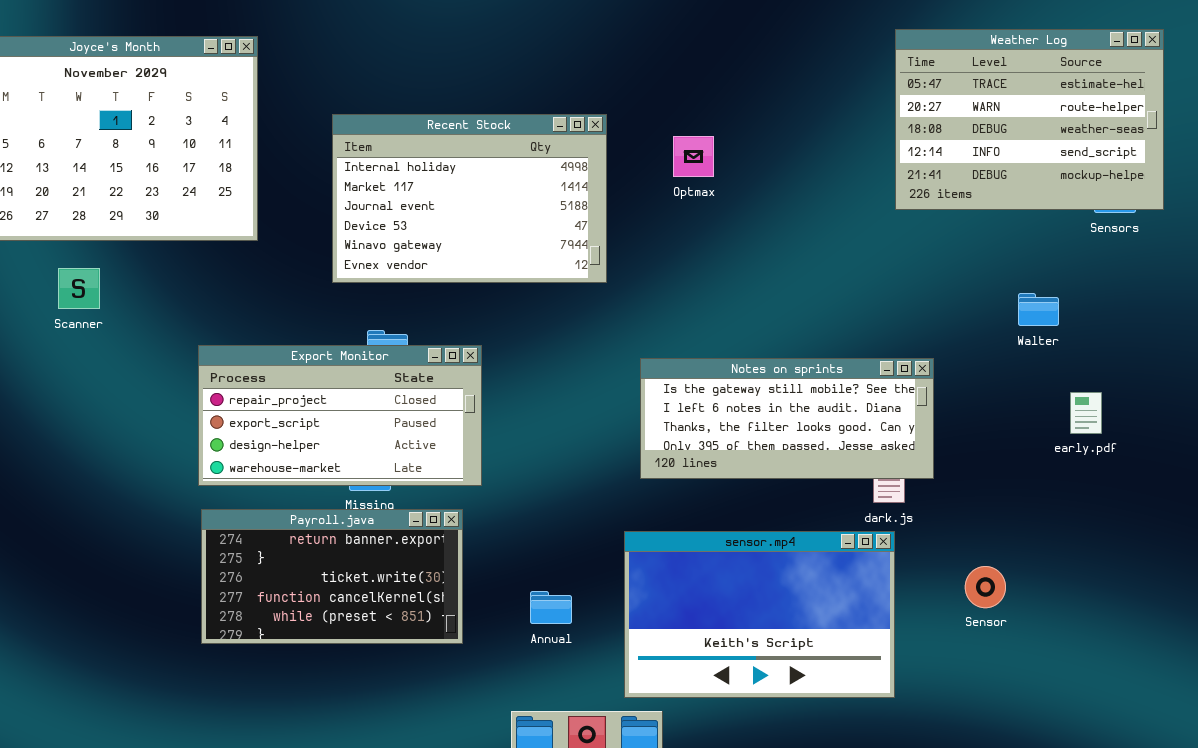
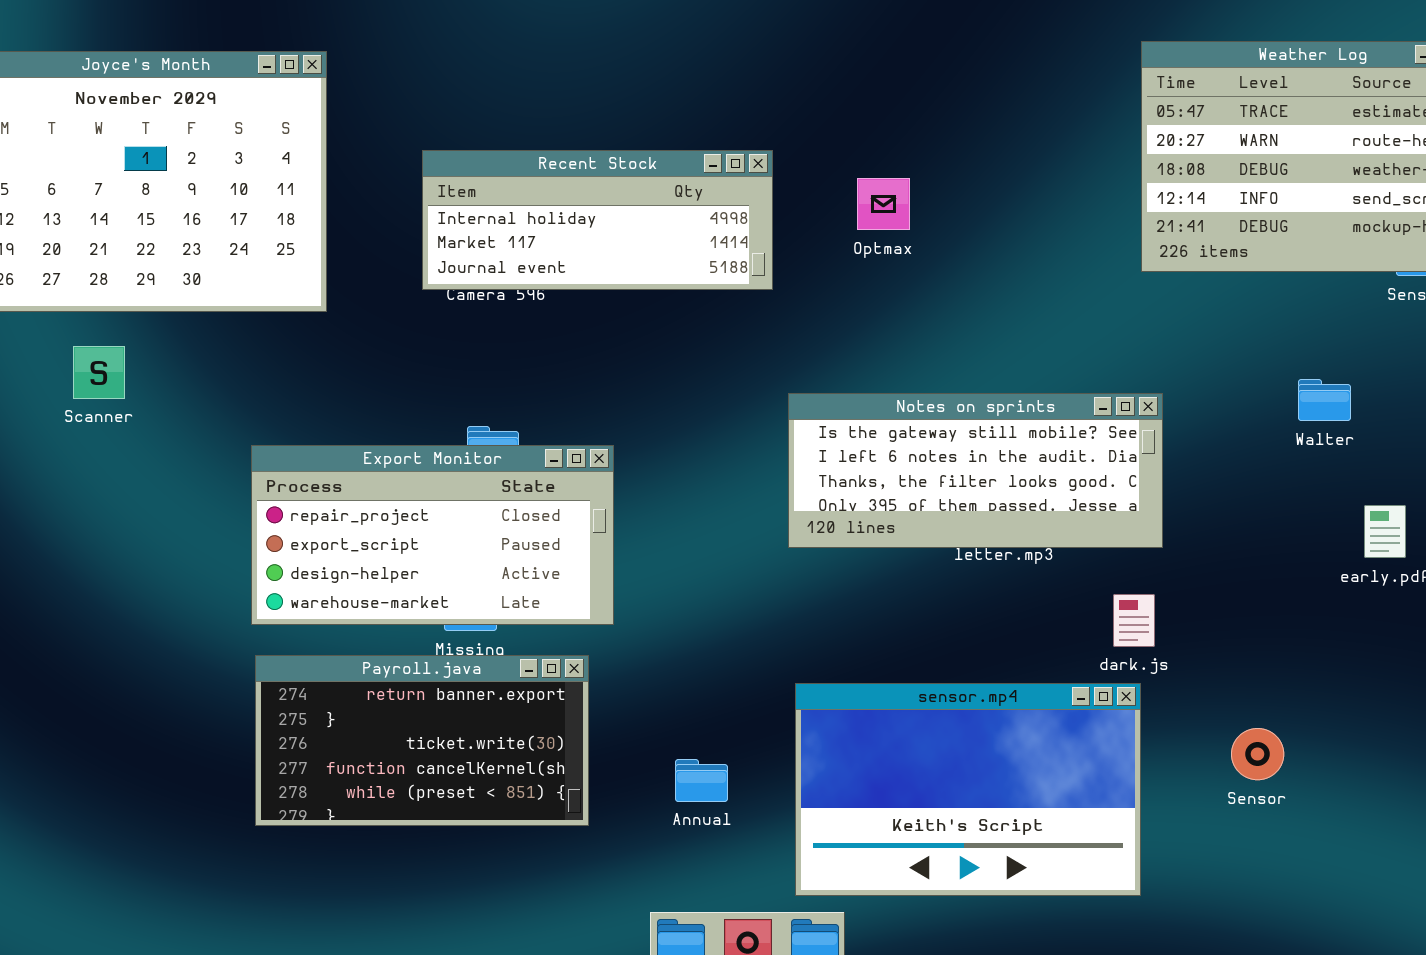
Recent Stock: [332,114,607,283] -> [422,150,773,290], resized
Notes on sprints: [640,358,934,479] -> [788,393,1163,548], moved

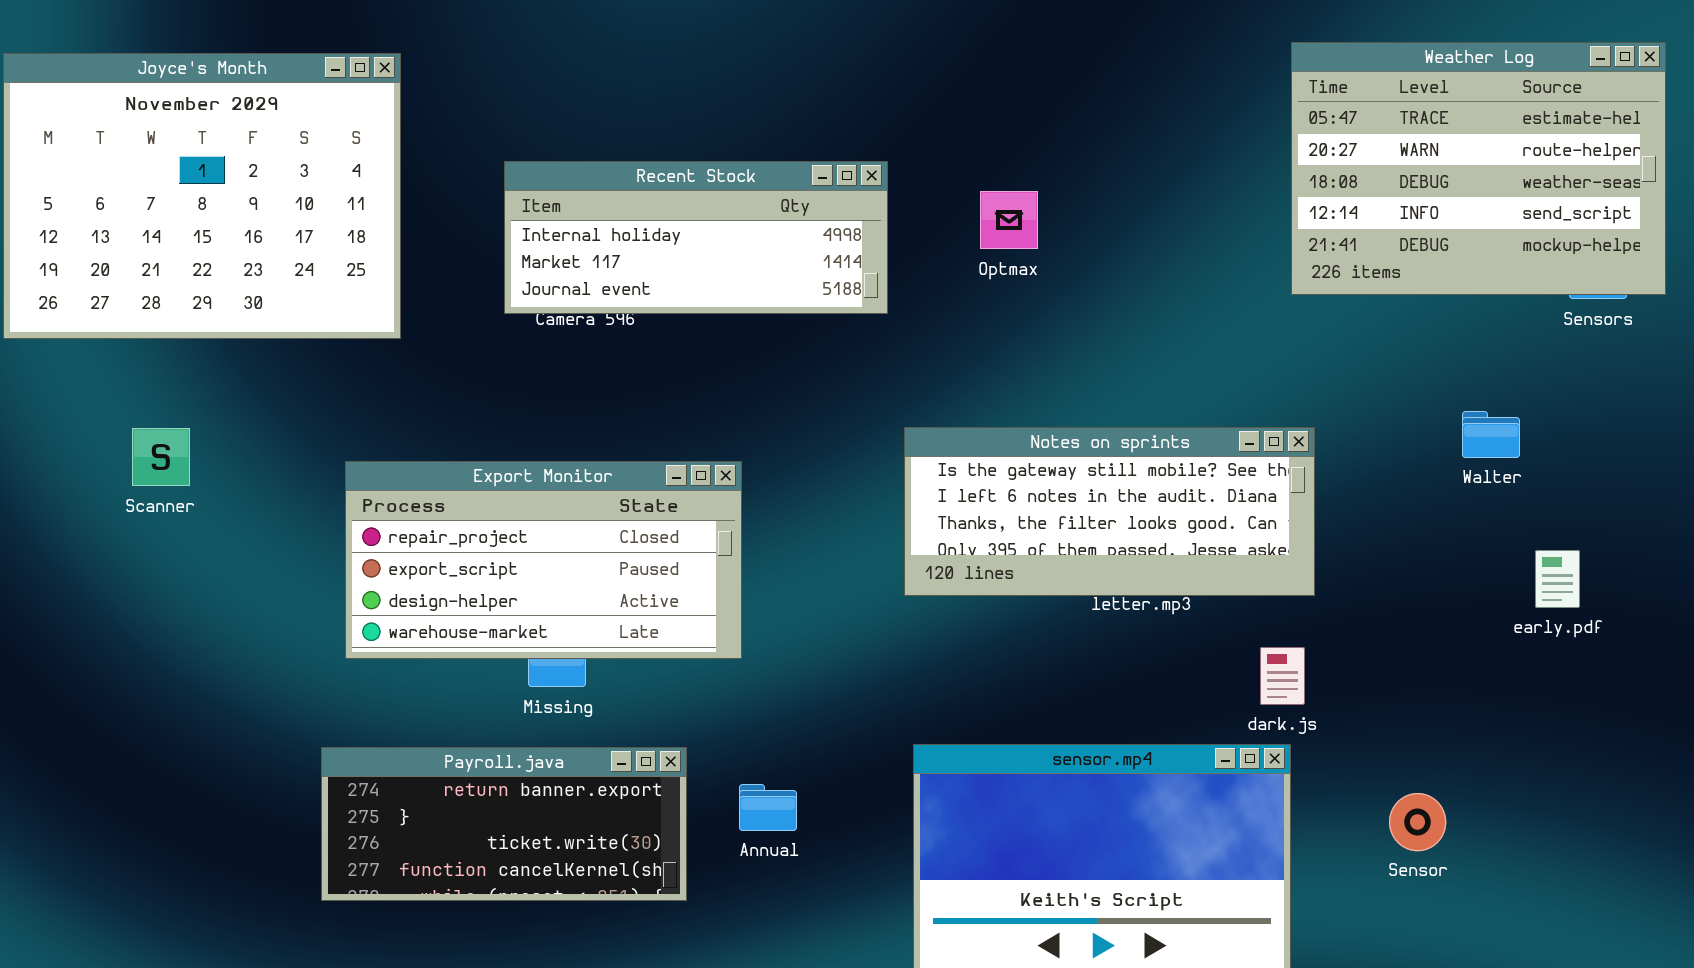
Scanner: [73,346,125,399] -> [132,428,190,486], moved
Export Monitor: [251,445,614,625] -> [345,461,742,659], moved
Payroll.java: [255,655,589,826] -> [321,747,687,901], resized
Annual: [675,759,728,802] -> [739,784,797,831], moved

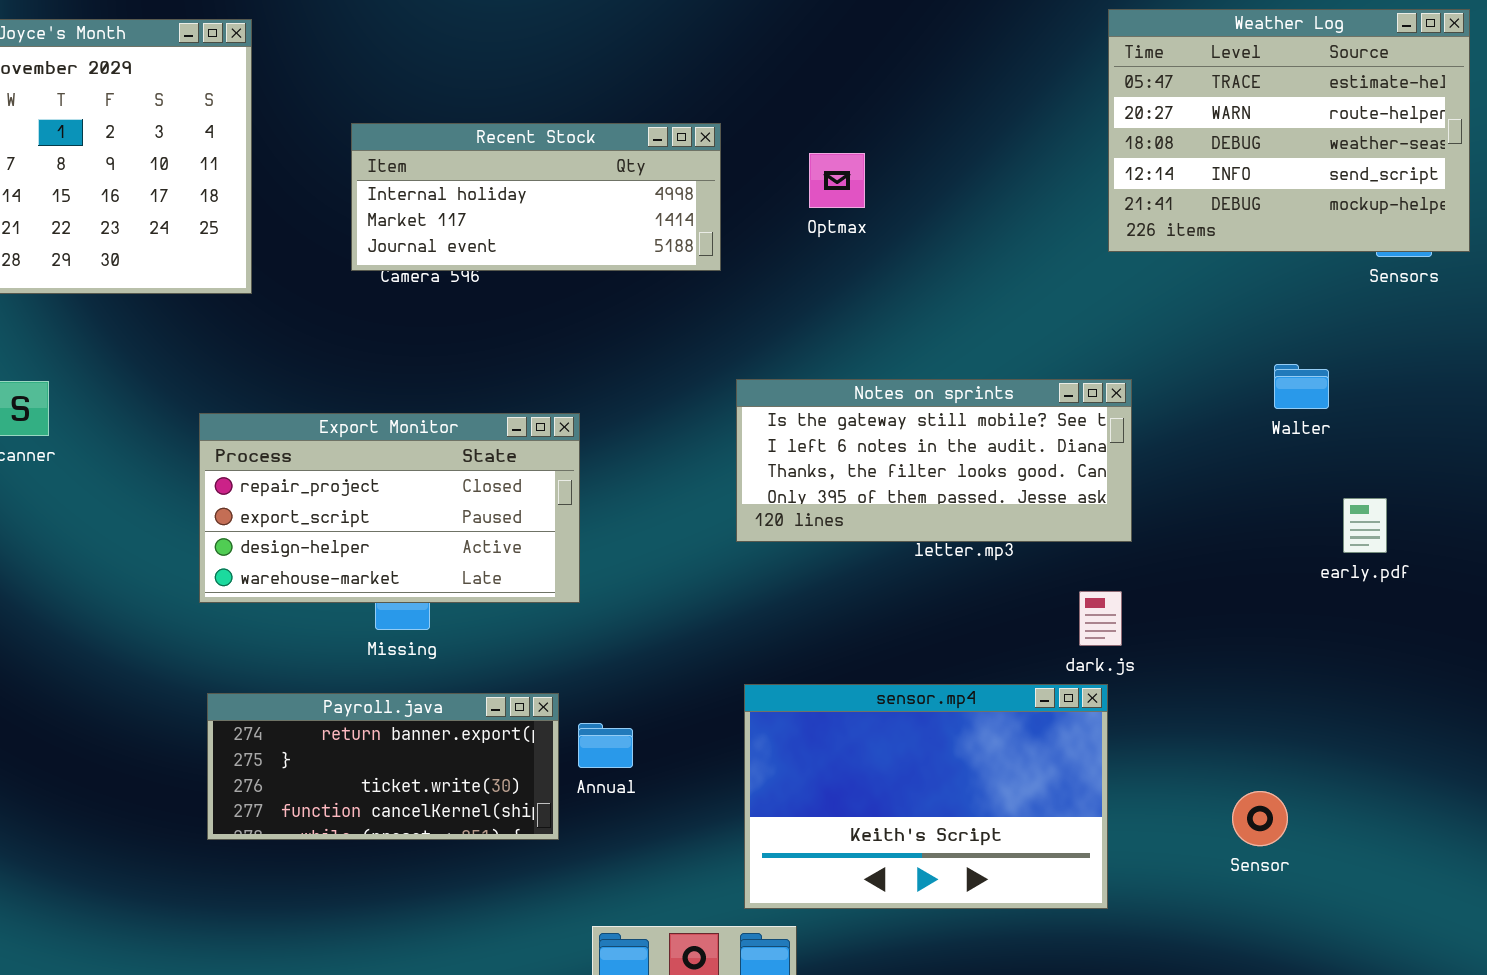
Payroll.java: [321,747,687,901] -> [207,693,559,840], moved
Sensor: [1389,793,1446,851] -> [1232,791,1288,846], moved

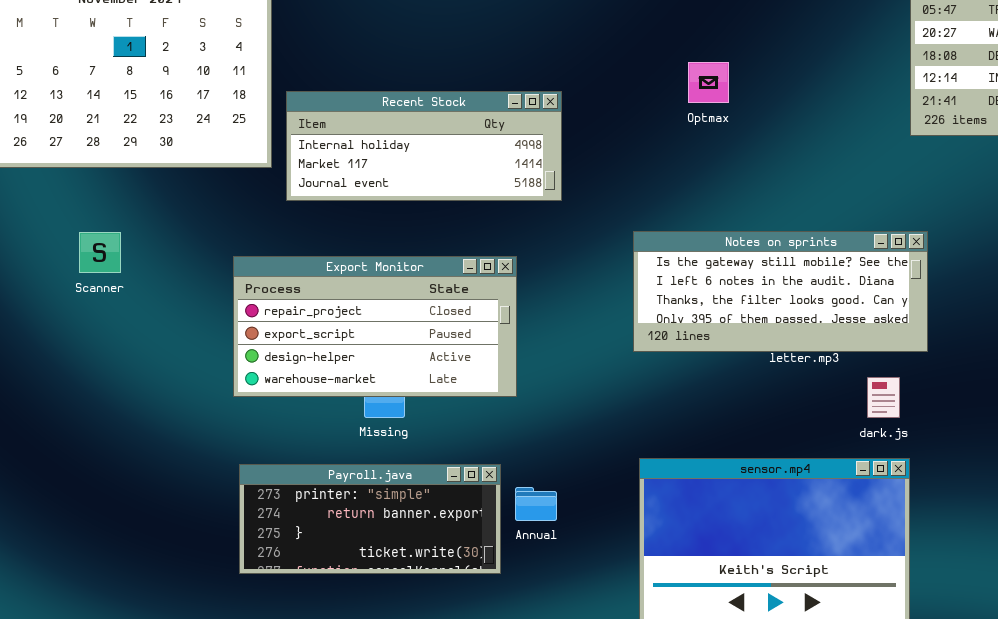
Recent Stock: [351,123,721,271] -> [286,91,562,201], moved
dark.js: [1079,591,1122,646] -> [867,377,900,418], moved
Payroll.java: [207,693,559,840] -> [239,464,501,574], scrolled up 1 row

